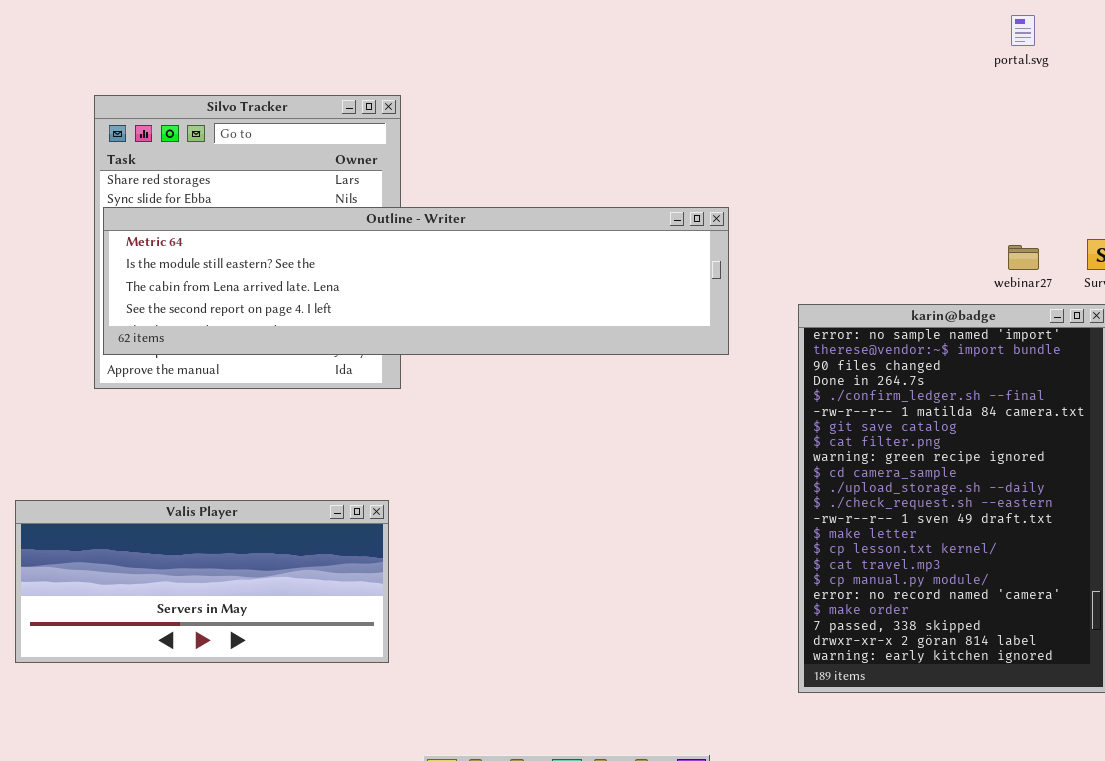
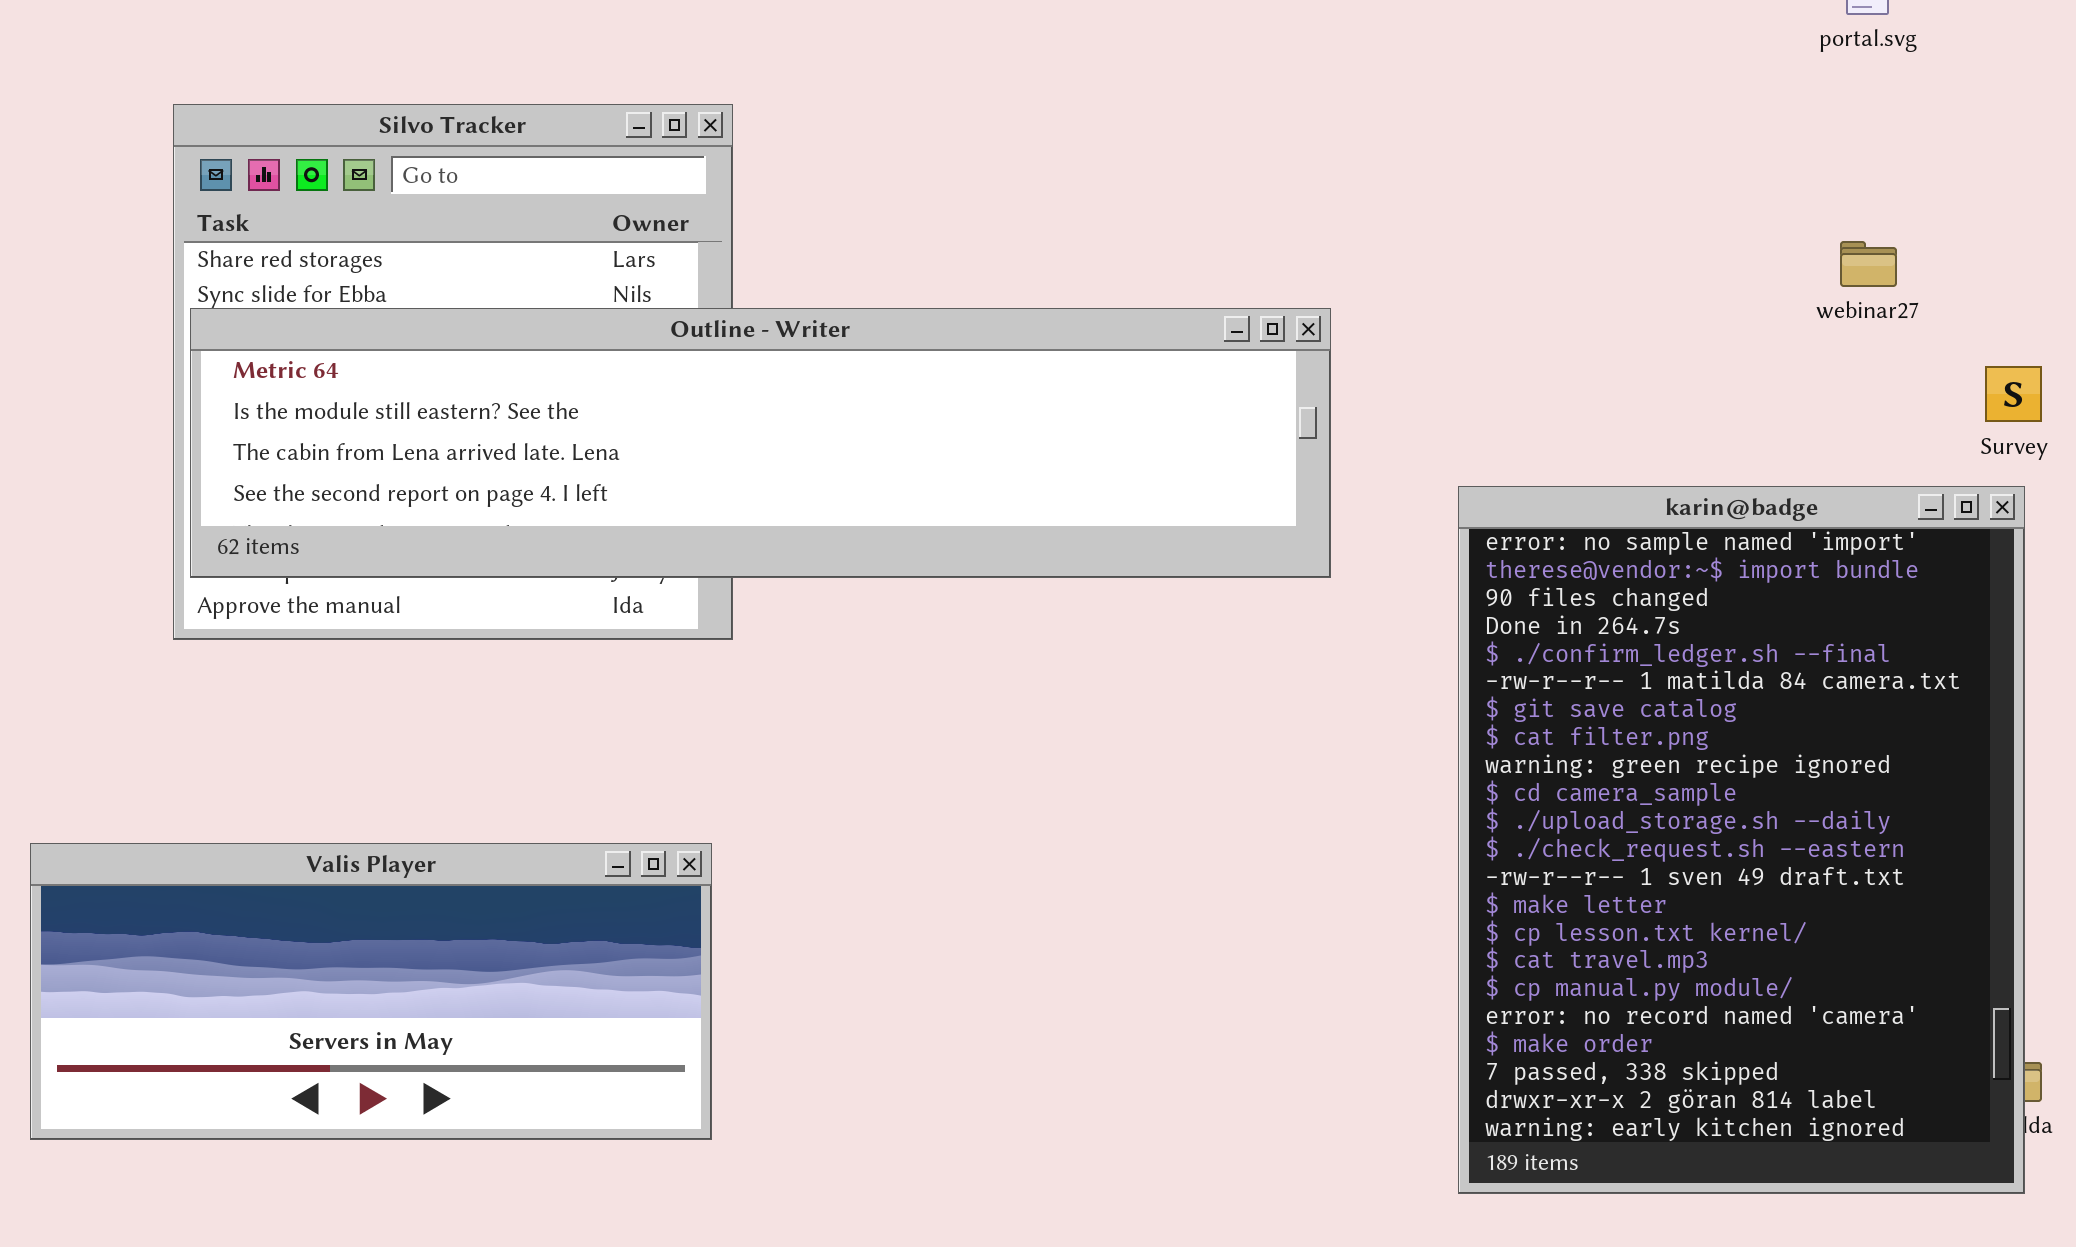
webinar27: [1008,245,1039,270] -> [1840,241,1897,287], moved

